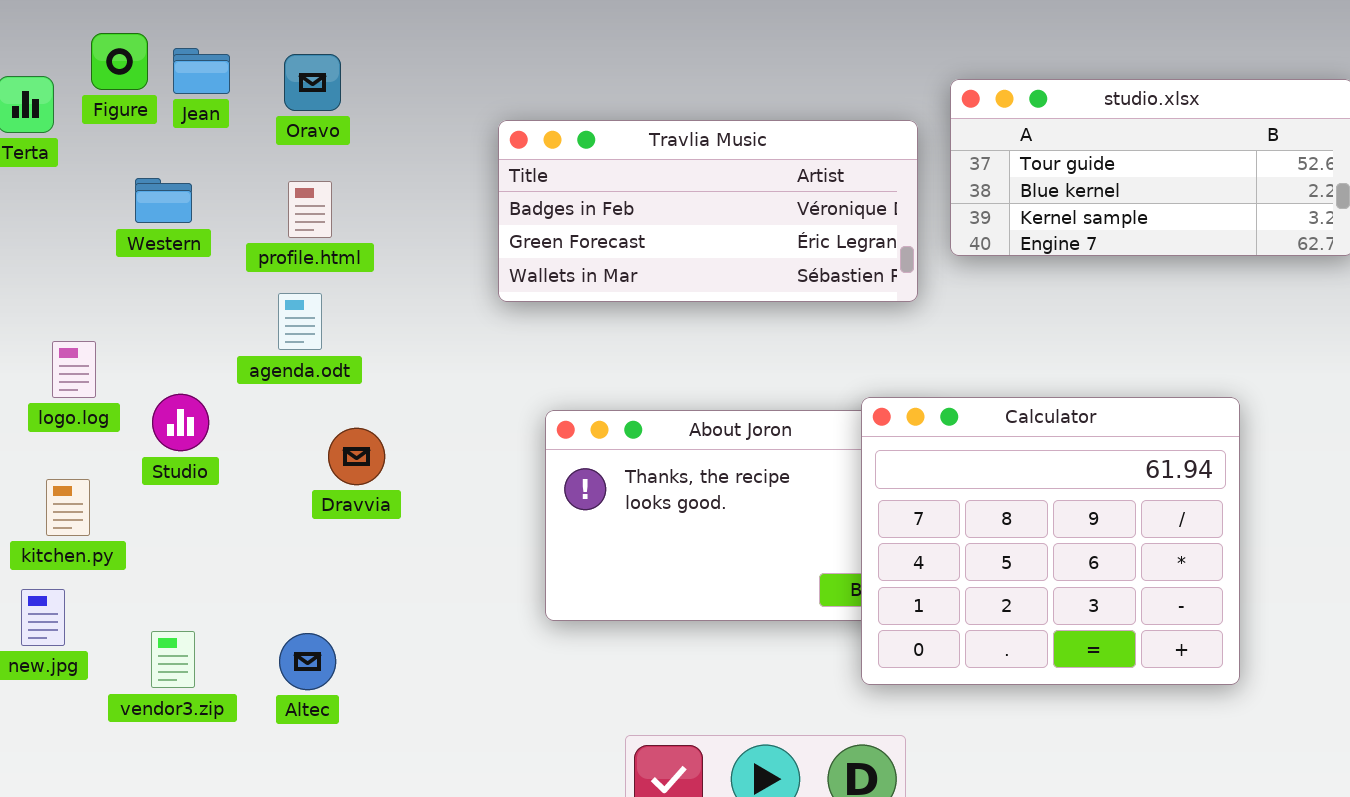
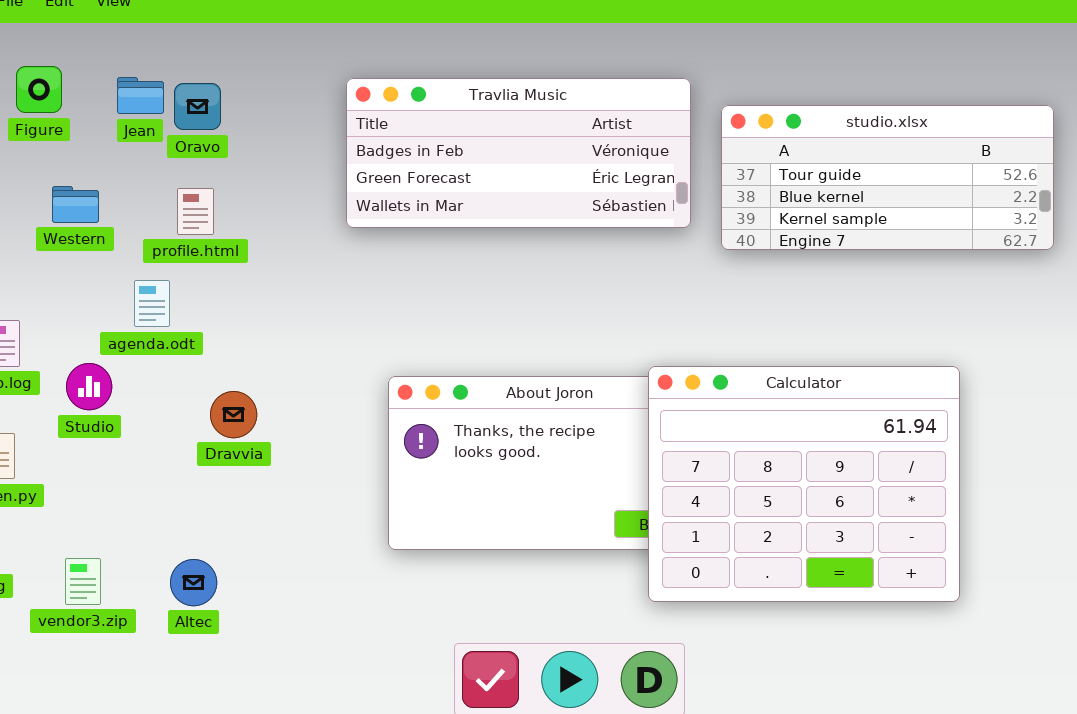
Jean: [173,48,230,94] -> [117,77,164,114], moved
Travlia Music: [498,120,918,302] -> [346,78,691,228], moved
agenda.odt: [278,293,322,350] -> [134,280,170,327], moved

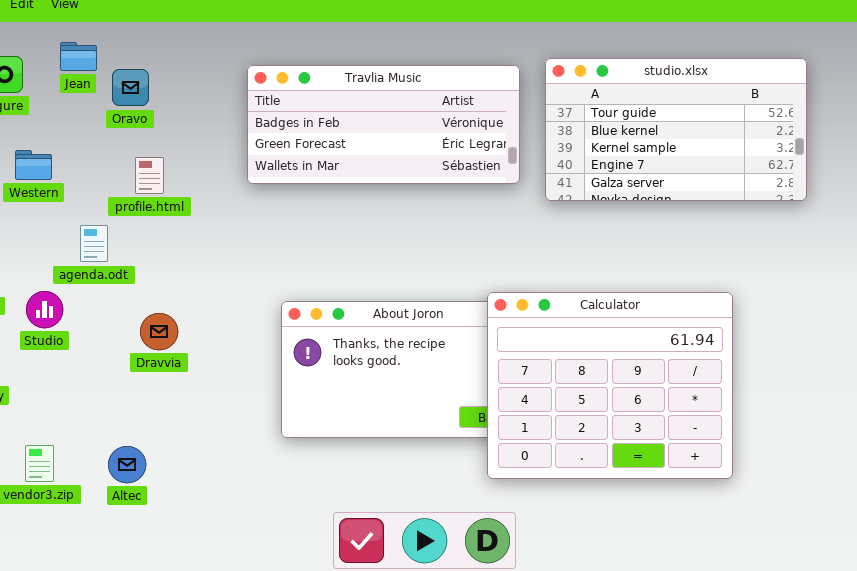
Jean: [117,77,164,114] -> [60,42,97,71], moved
studio.xlsx: [721,105,1054,250] -> [545,58,807,201], resized
profile.html: [177,188,214,235] -> [135,157,164,194], moved

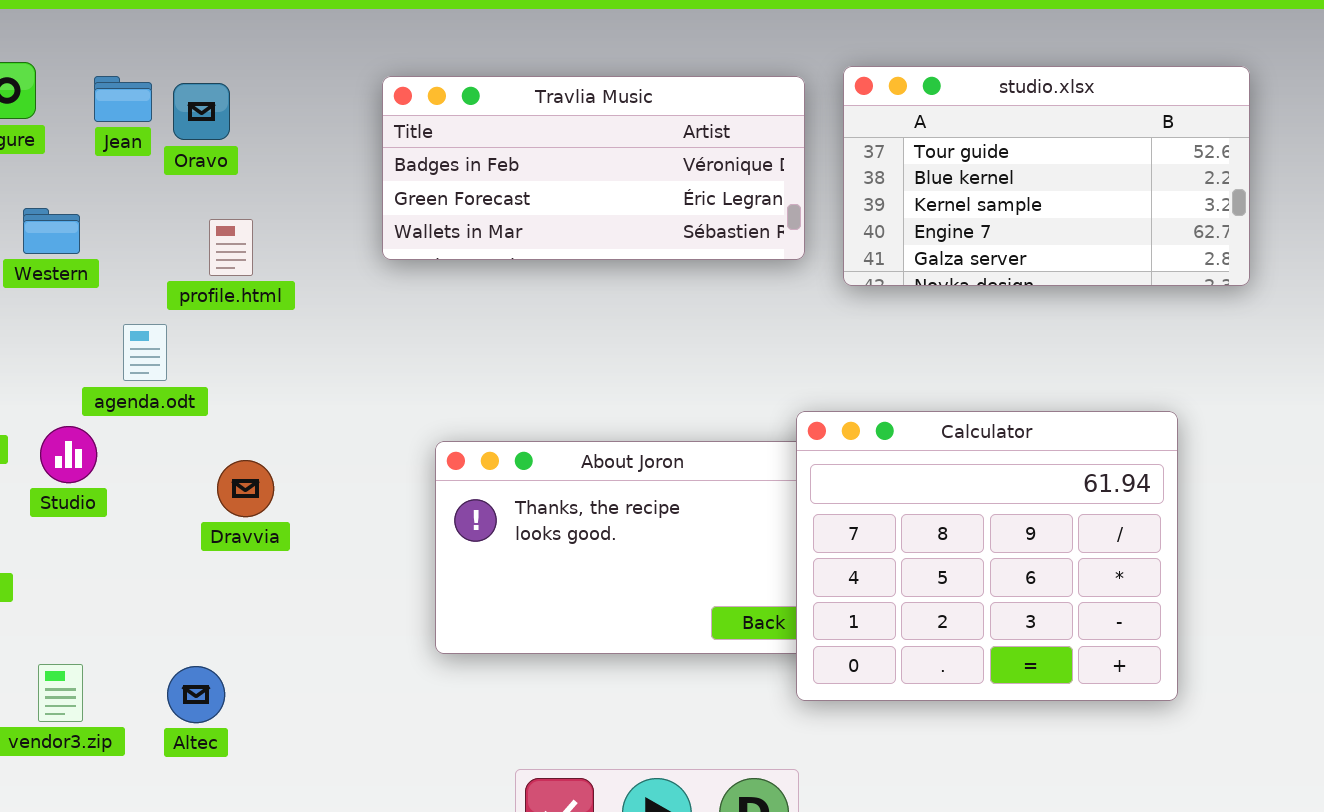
Jean: [60,42,97,71] -> [94,76,152,122], moved
Calculator: [487,292,733,479] -> [796,411,1178,701], moved

